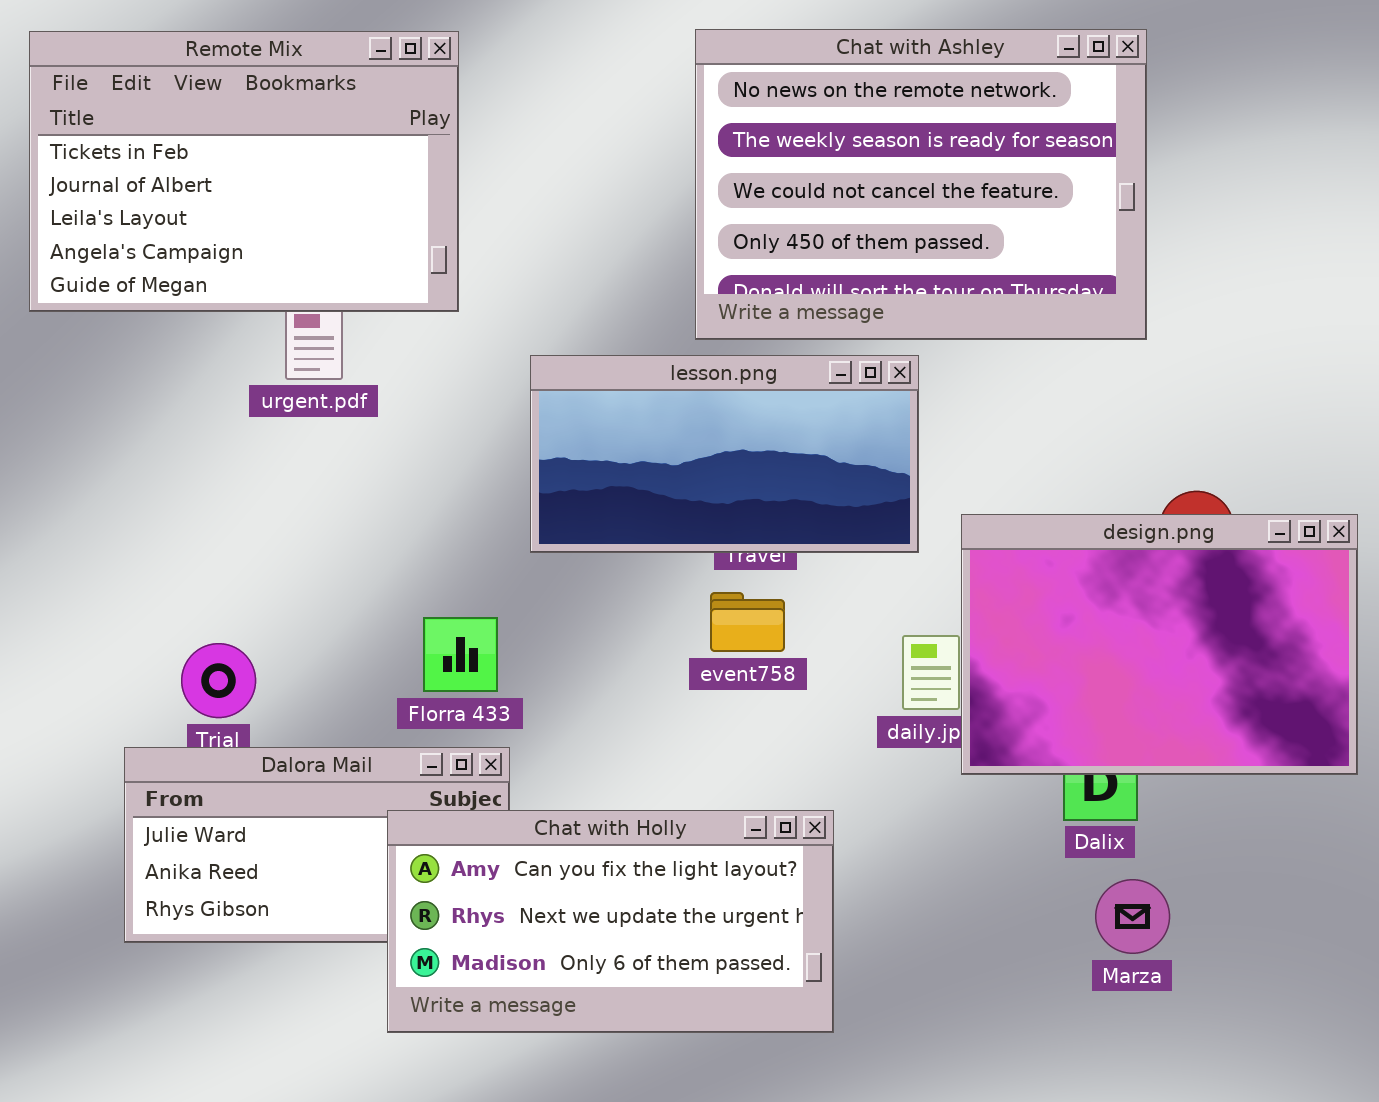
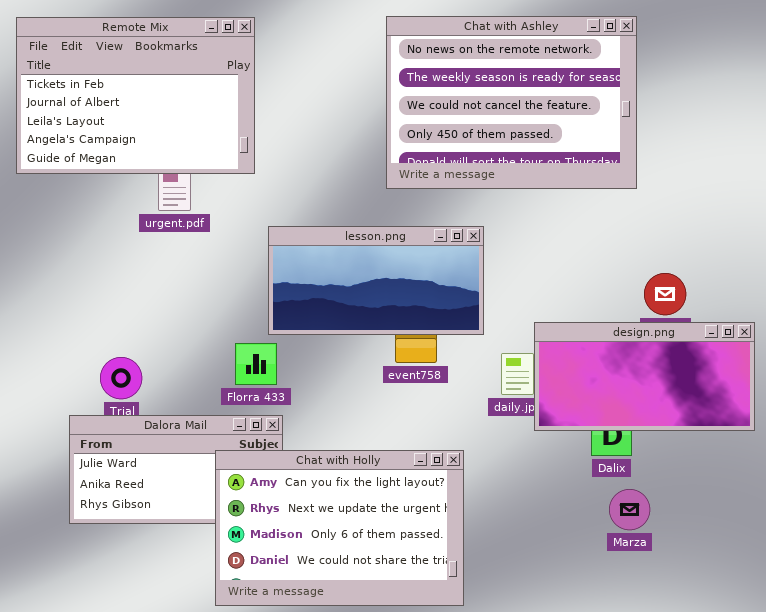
lesson.png: [530,355,919,553] -> [268,226,484,335], moved
design.png: [961,514,1358,775] -> [534,322,755,431], resized
Chat with Holly: [387,810,834,1033] -> [215,450,464,606], resized

